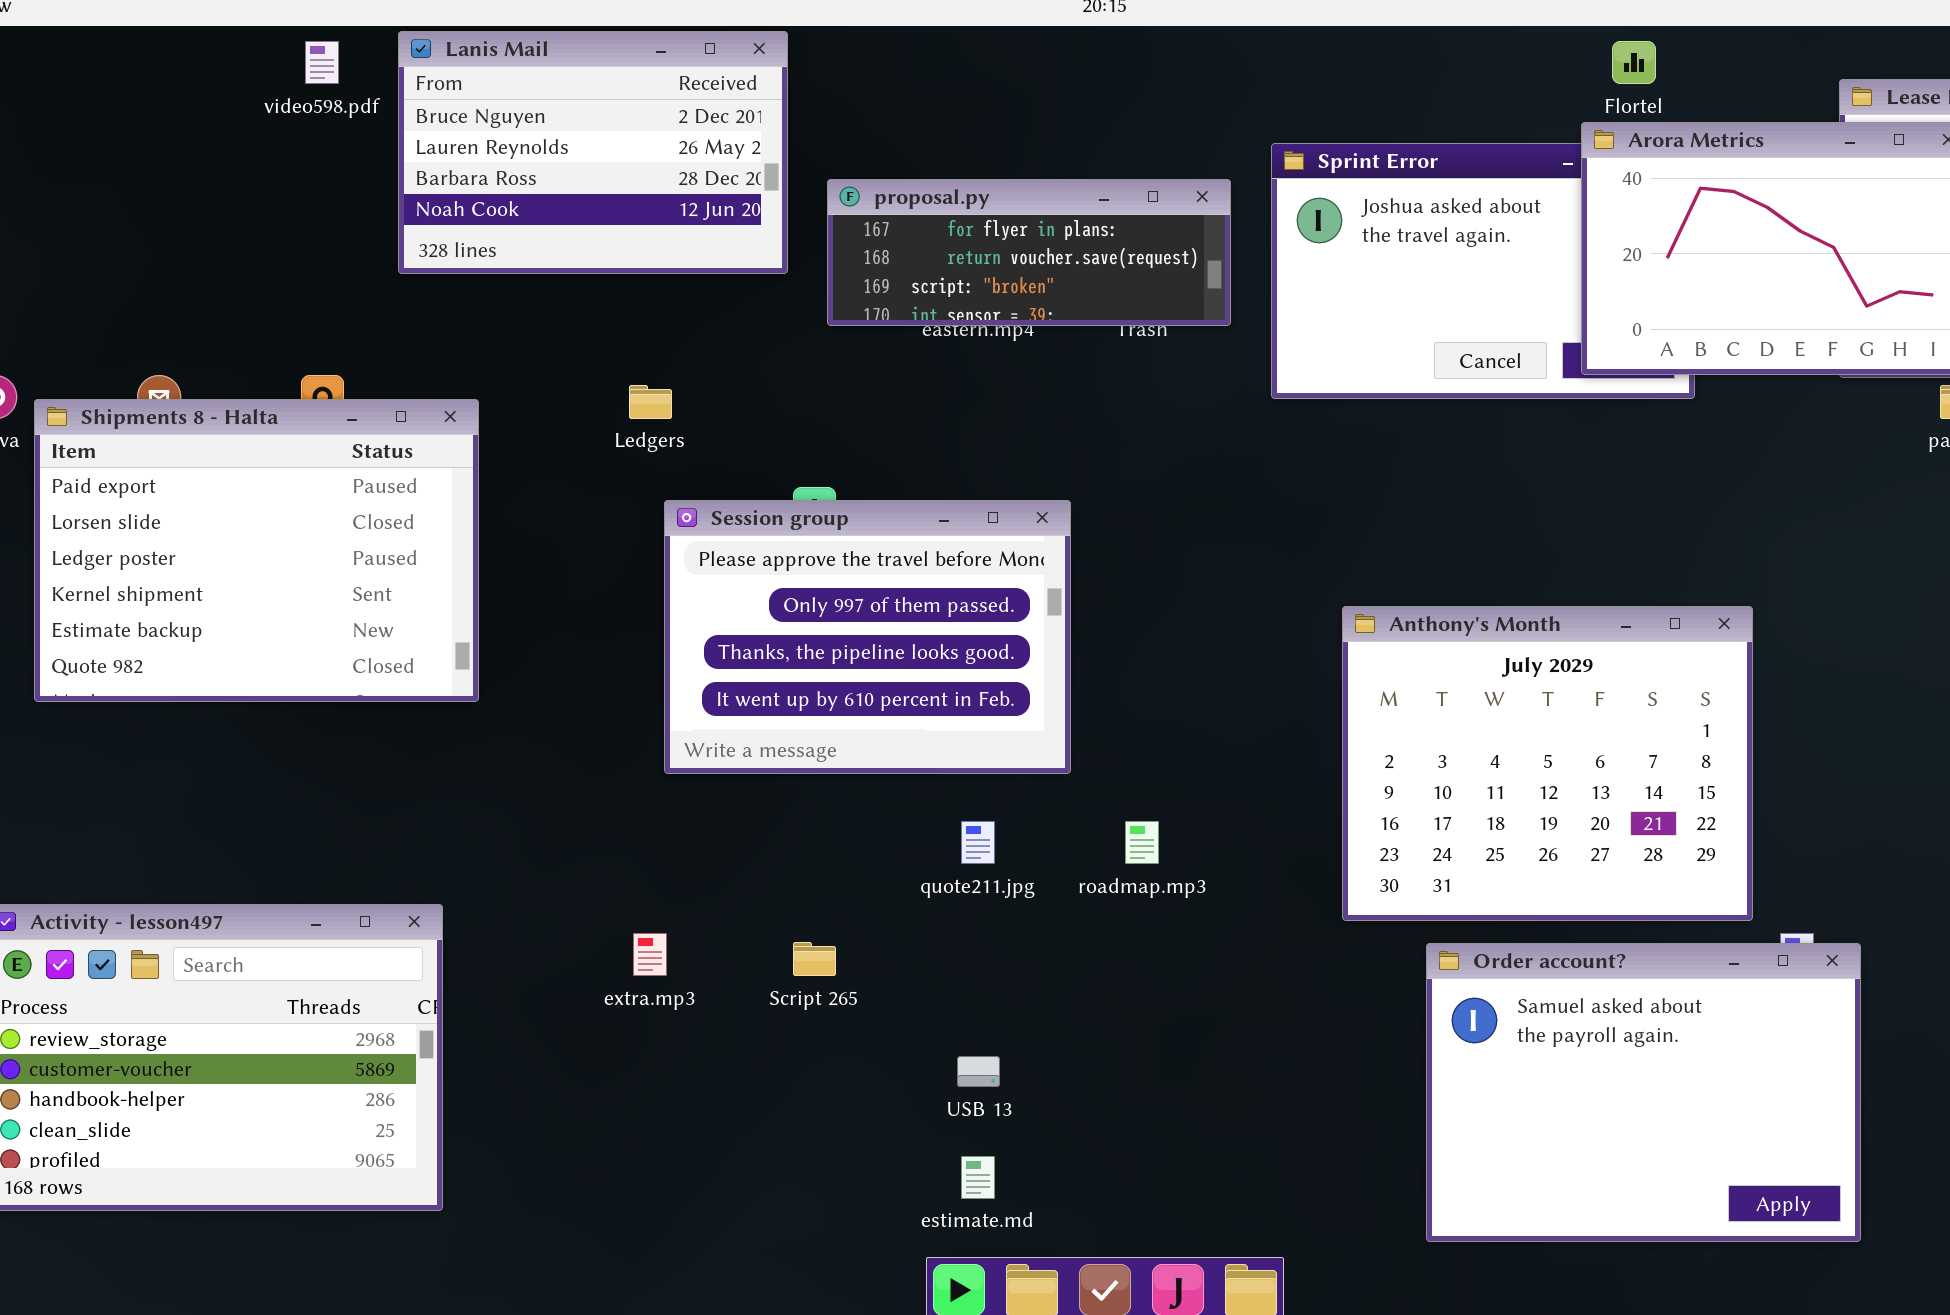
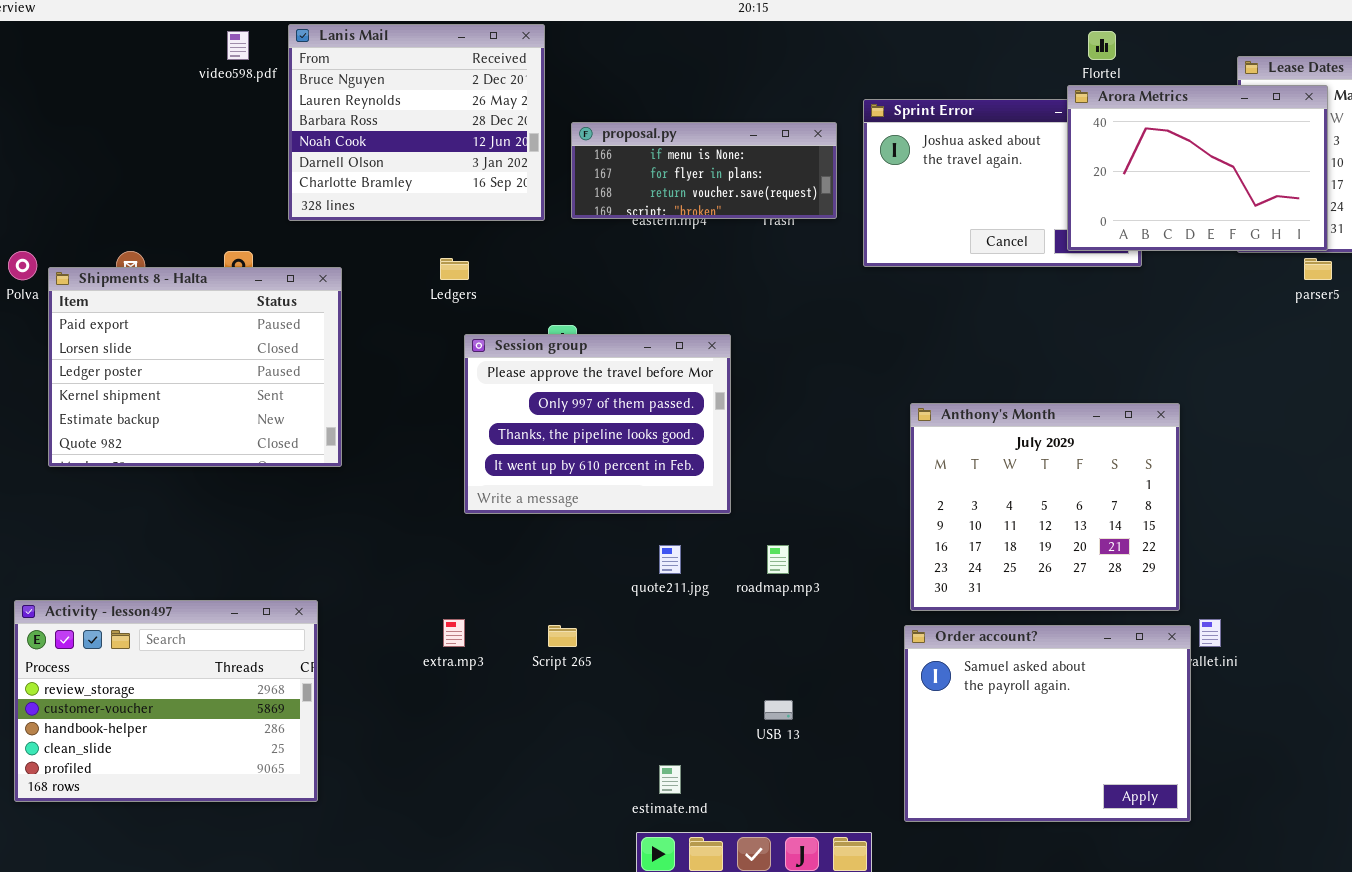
Lanis Mail: [398,31,788,274] -> [288,24,545,221], resized
proposal.py: [827,179,1231,326] -> [571,122,837,219], scrolled up 1 row
Order account?: [1426,943,1861,1242] -> [904,625,1191,822], moved
USB 13: [957,1056,1000,1087] -> [764,700,793,720], moved

